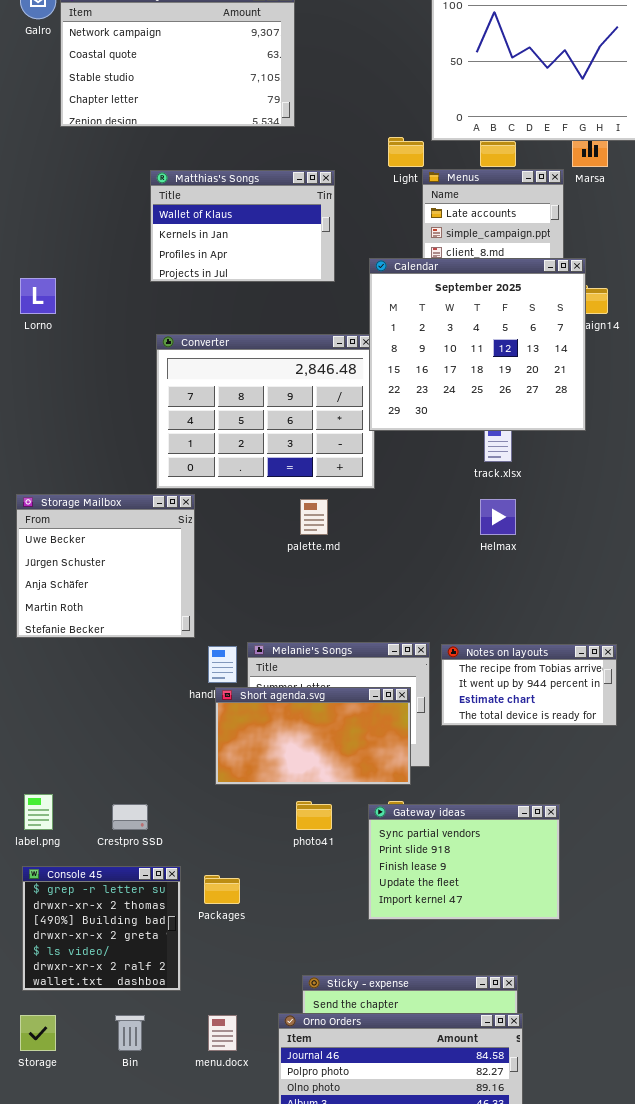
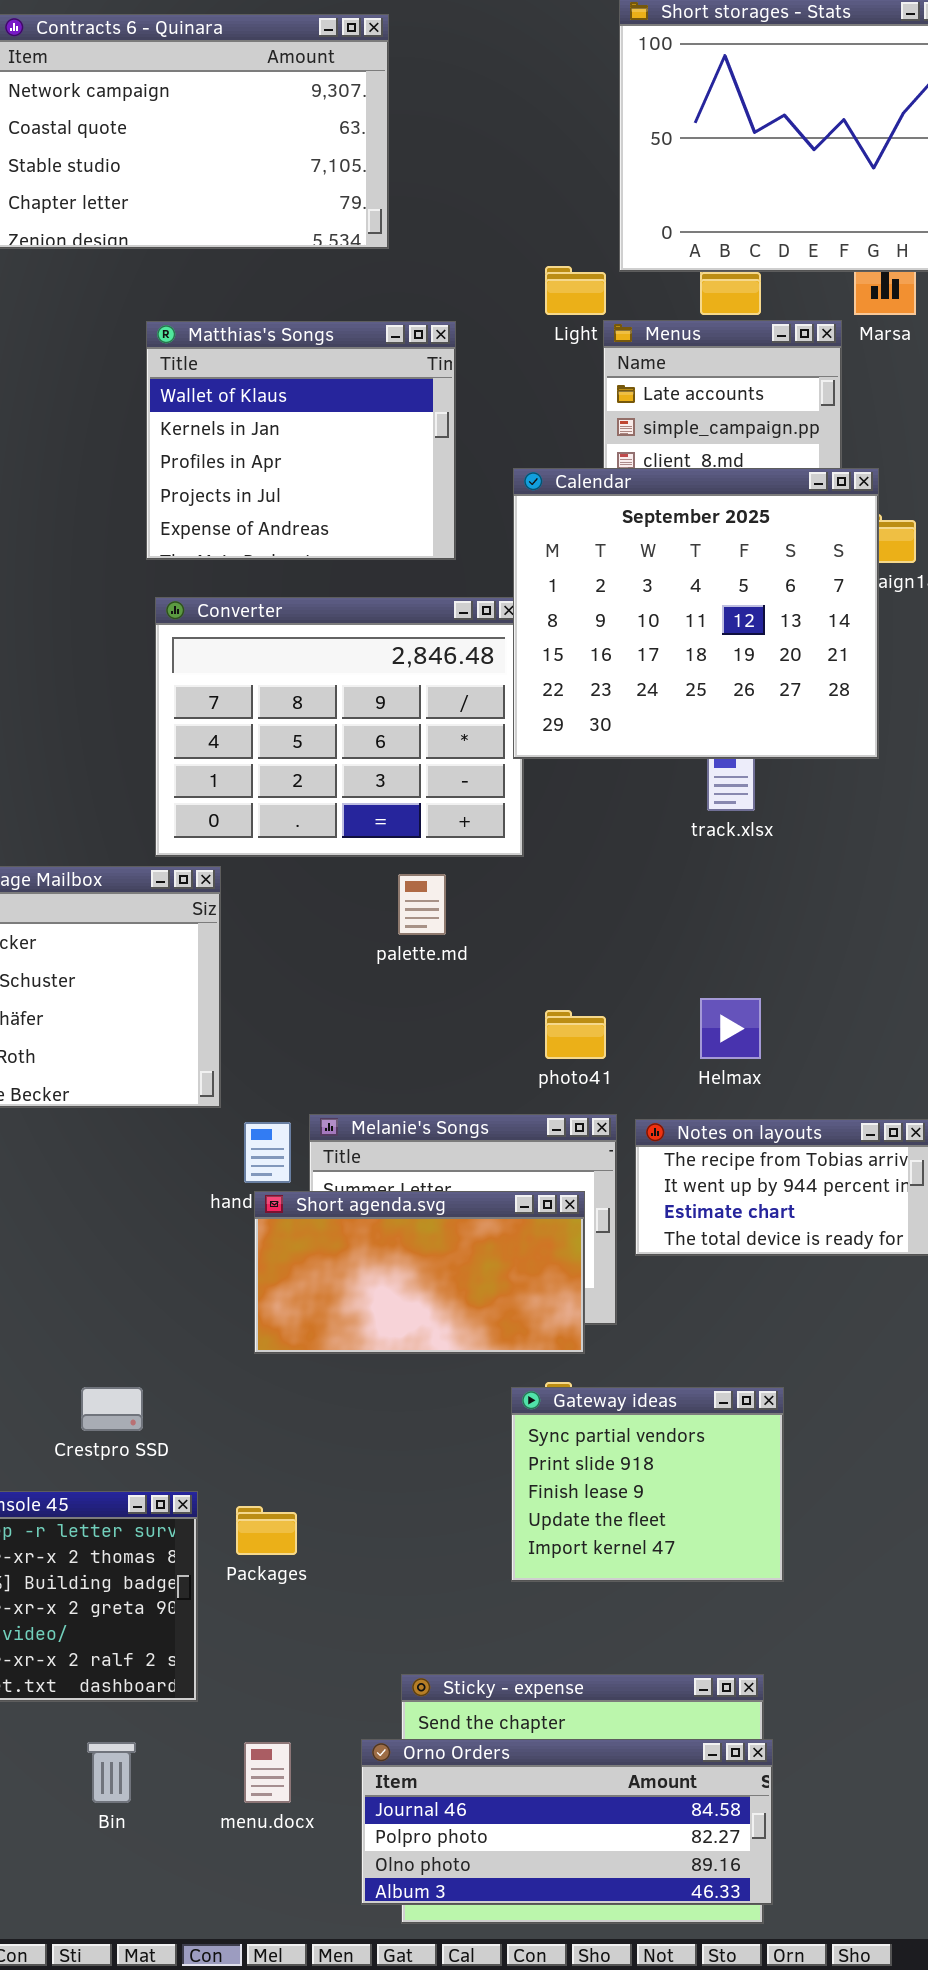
Matthias's Songs: [150,170,335,282] -> [146,321,456,560], resized
Helmax: [480,499,516,535] -> [700,998,761,1059], moved
photo41: [296,801,332,830] -> [545,1010,606,1059], moved
Gateway ideas: [368,804,560,920] -> [511,1387,784,1582], resized

